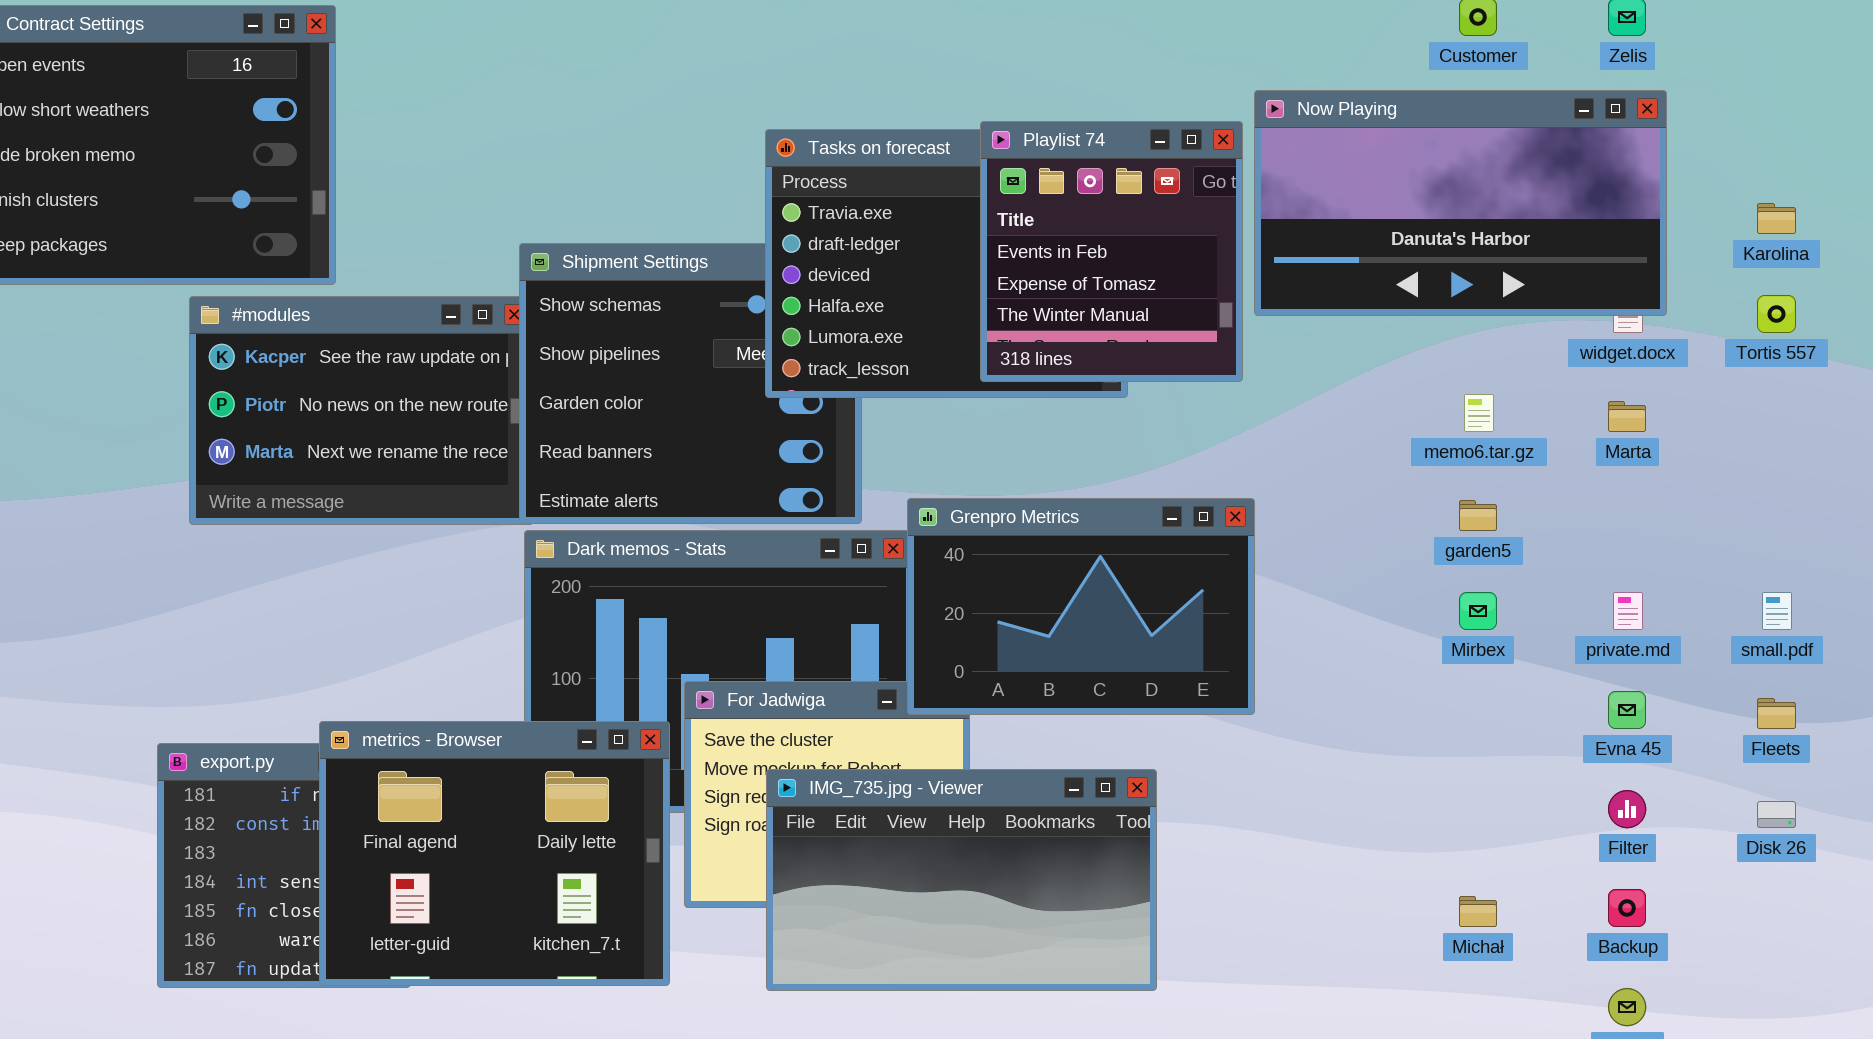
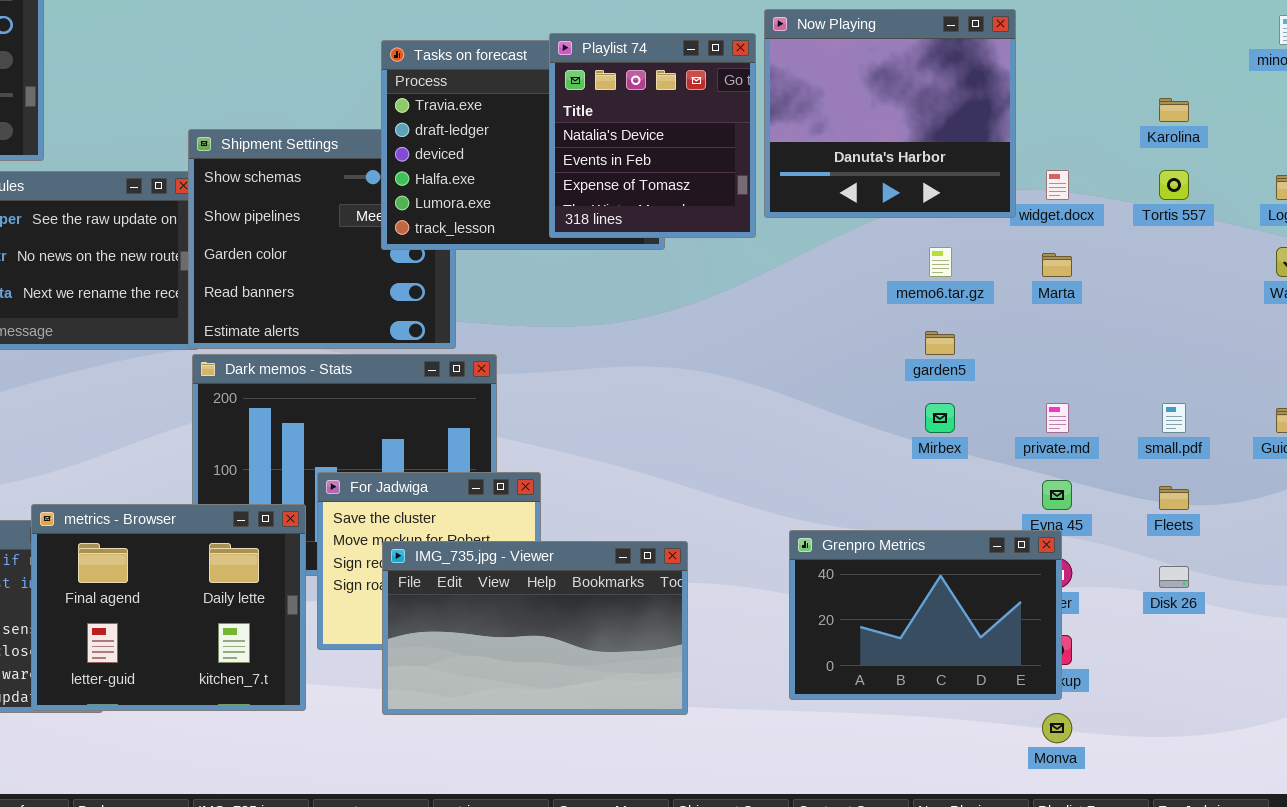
Now Playing: [1254,90,1667,316] -> [764,9,1016,218], resized
Playlist 74: [980,121,1243,382] -> [549,33,756,238], scrolled up 1 row
Grenpro Metrics: [907,498,1255,715] -> [789,530,1062,700], moved

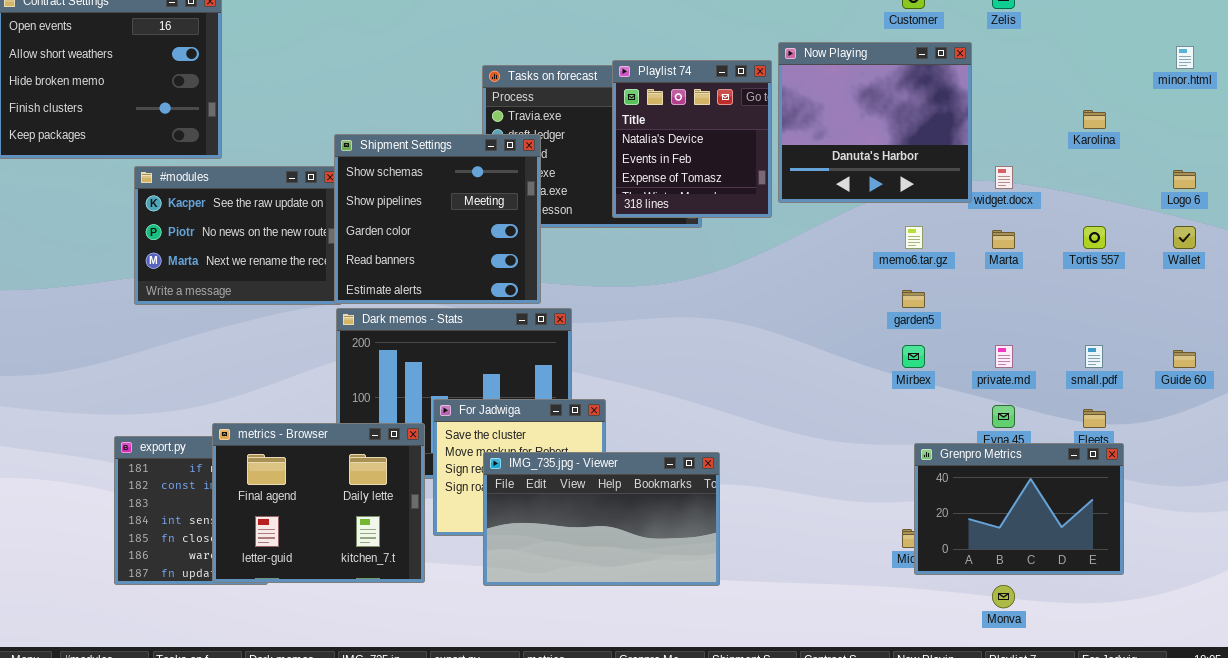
Shipment Settings: [188,129,456,349] -> [334,134,541,304], raised
Tortis 557: [1159,170,1189,200] -> [1083,226,1106,249], moved
Grenpro Metrics: [789,530,1062,700] -> [914,443,1124,575], moved

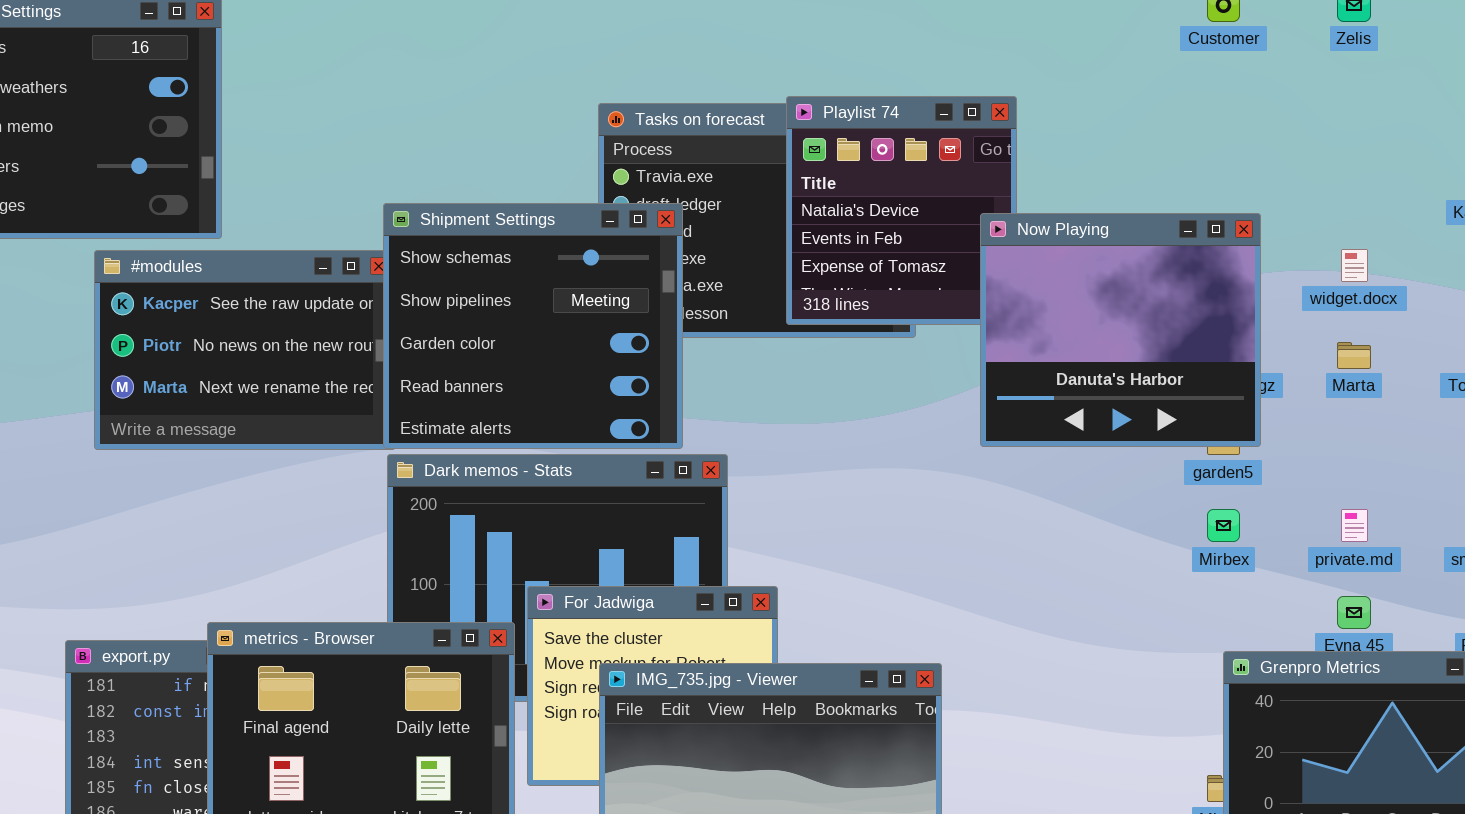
Now Playing: [778,42,972,203] -> [980,213,1261,447], moved

